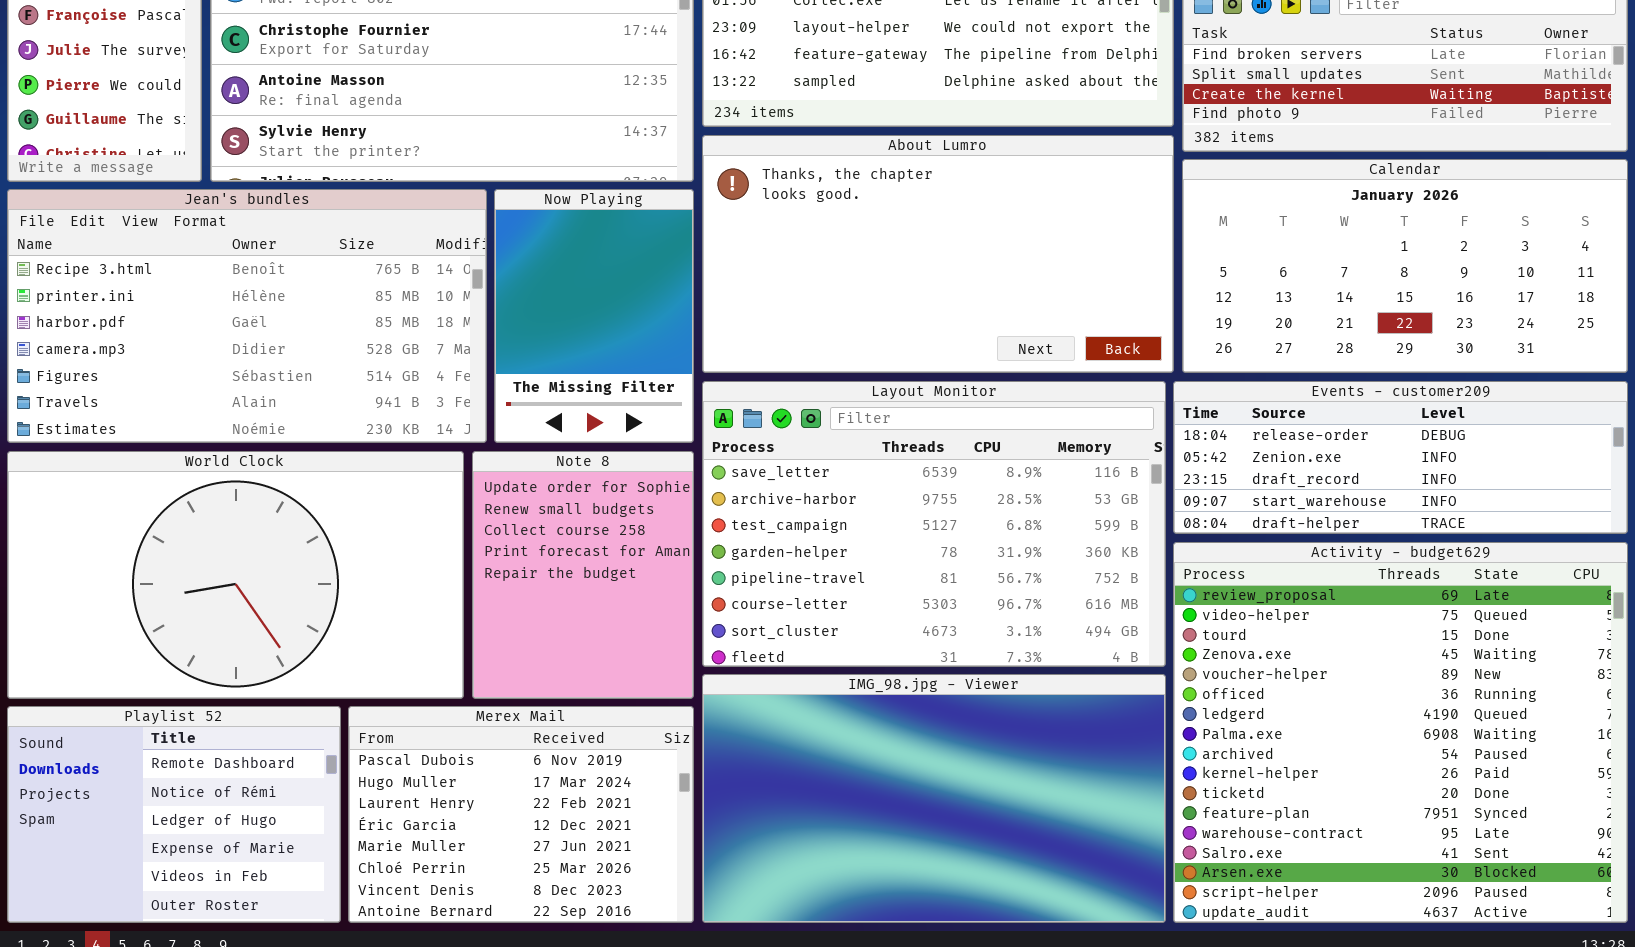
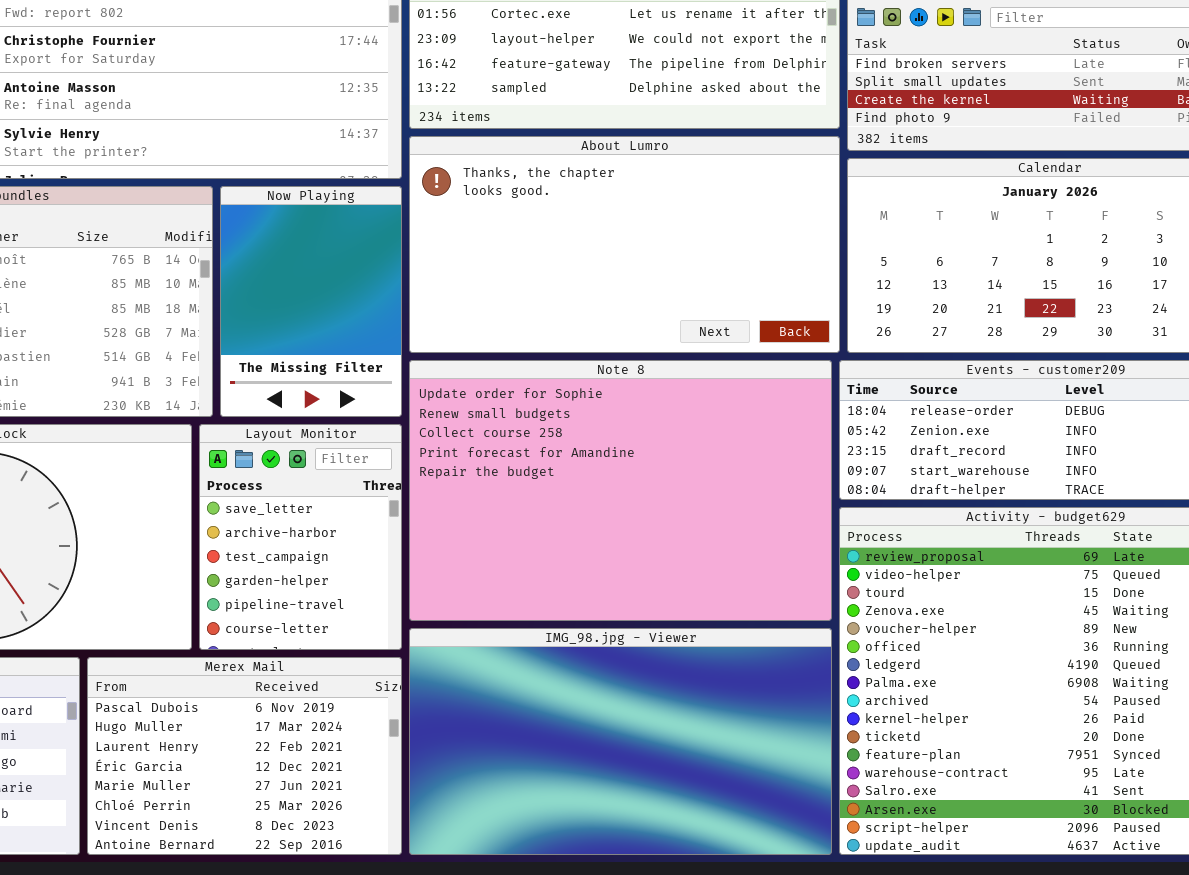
Layout Monitor: [702,381,1166,667] -> [199,424,402,650], moved, resized
Note 8: [472,451,694,699] -> [409,360,832,621], moved, resized

